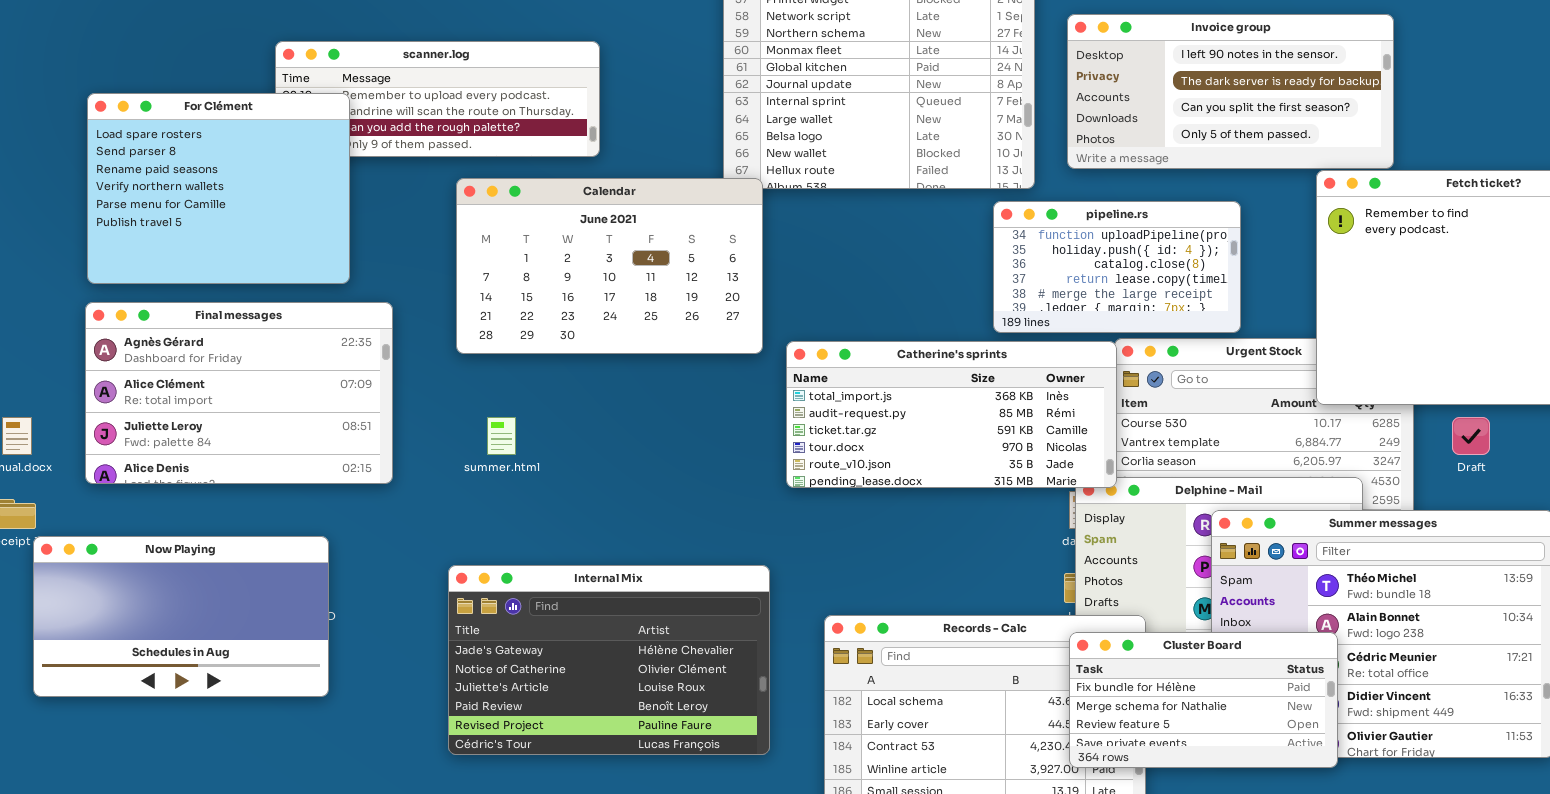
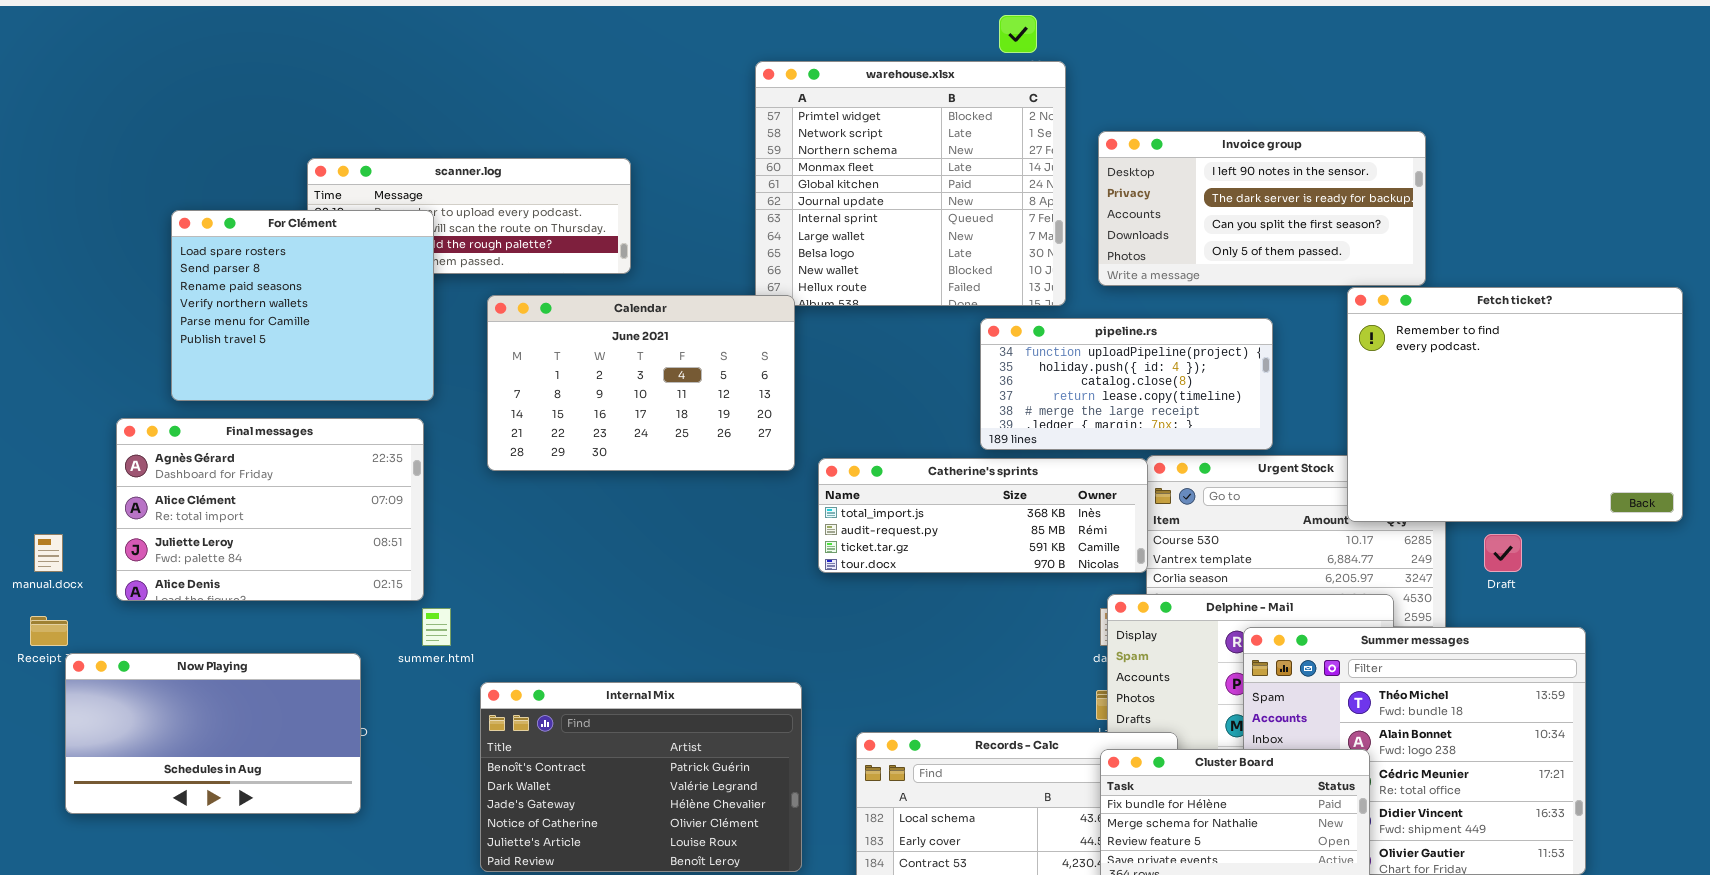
For Clément: [87,93,350,284] -> [171,210,434,401], moved
pipeline.rs: [993,201,1241,333] -> [980,318,1273,450], resized
Catherine's sprints: [786,341,1117,488] -> [818,458,1148,573], resized
summer.html: [487,417,516,455] -> [422,608,451,646], moved
Internal Mix: [448,565,770,755] -> [480,682,802,872], scrolled up 2 rows

